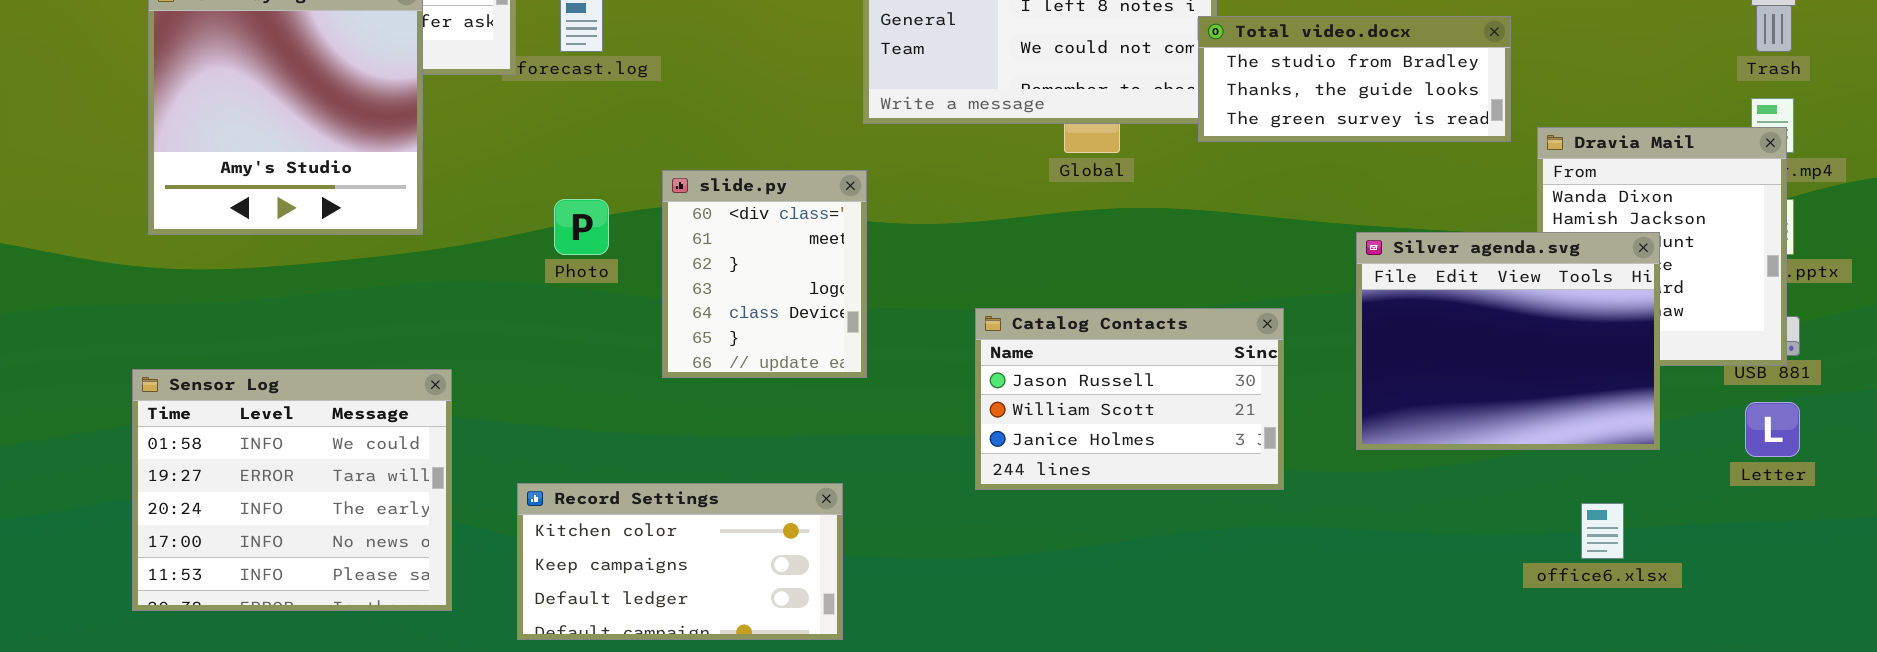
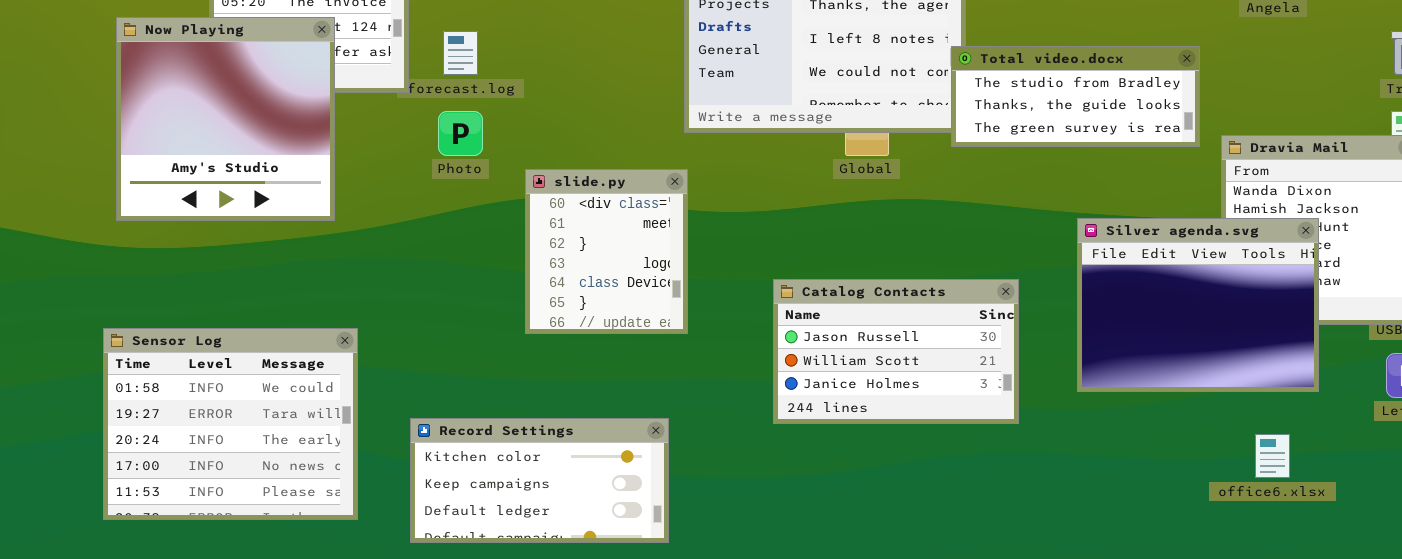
Photo: [554,199,609,255] -> [438,111,483,156], moved

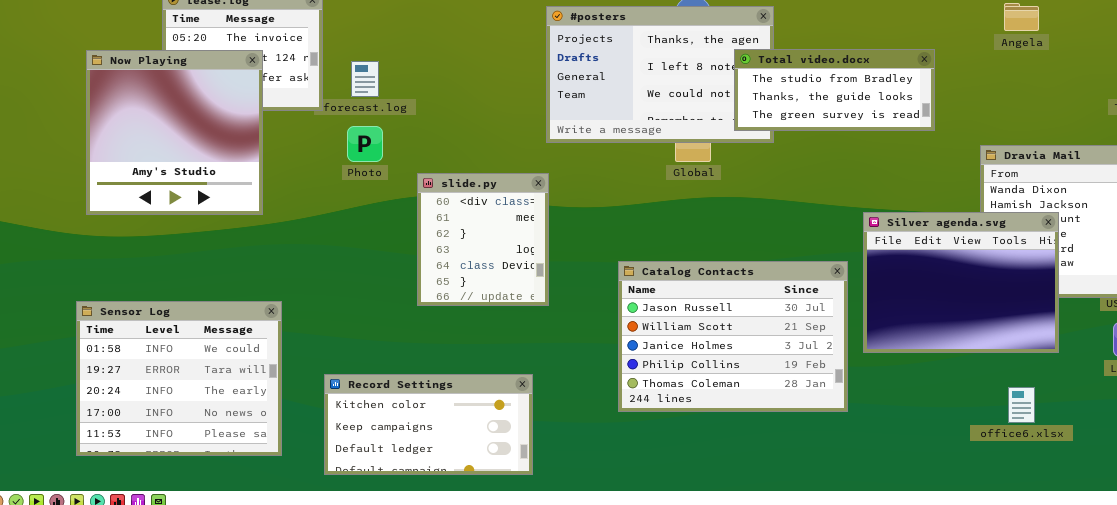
Total video.docx: [951,46,1200,147] -> [734,49,935,131], moved
Catalog Contacts: [773,279,1019,424] -> [618,261,848,412], resized

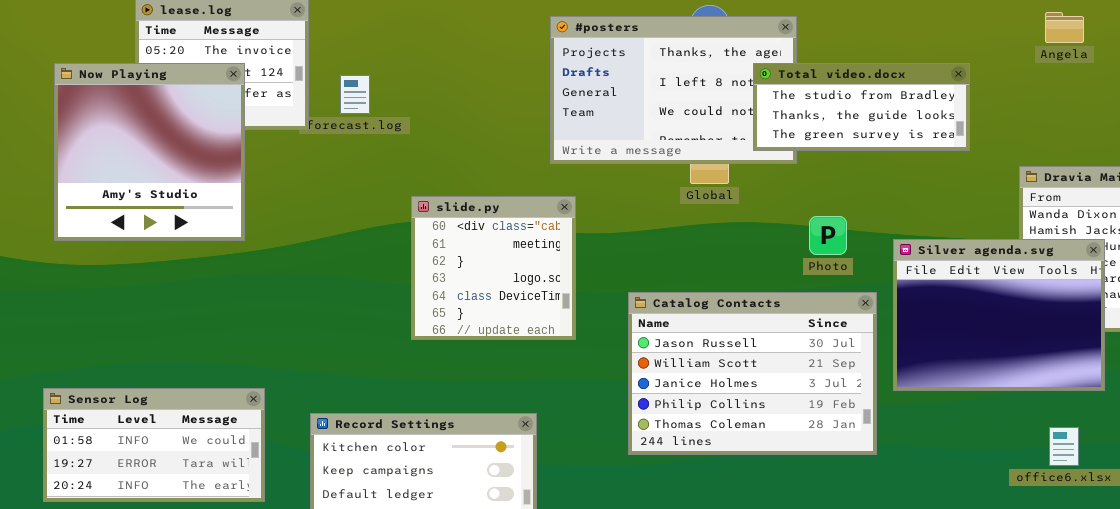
Photo: [347,126,383,162] -> [809,216,847,255], moved
slide.py: [417,173,549,306] -> [411,196,576,340], resized
Sensor Log: [76,301,282,456] -> [43,388,265,502], resized

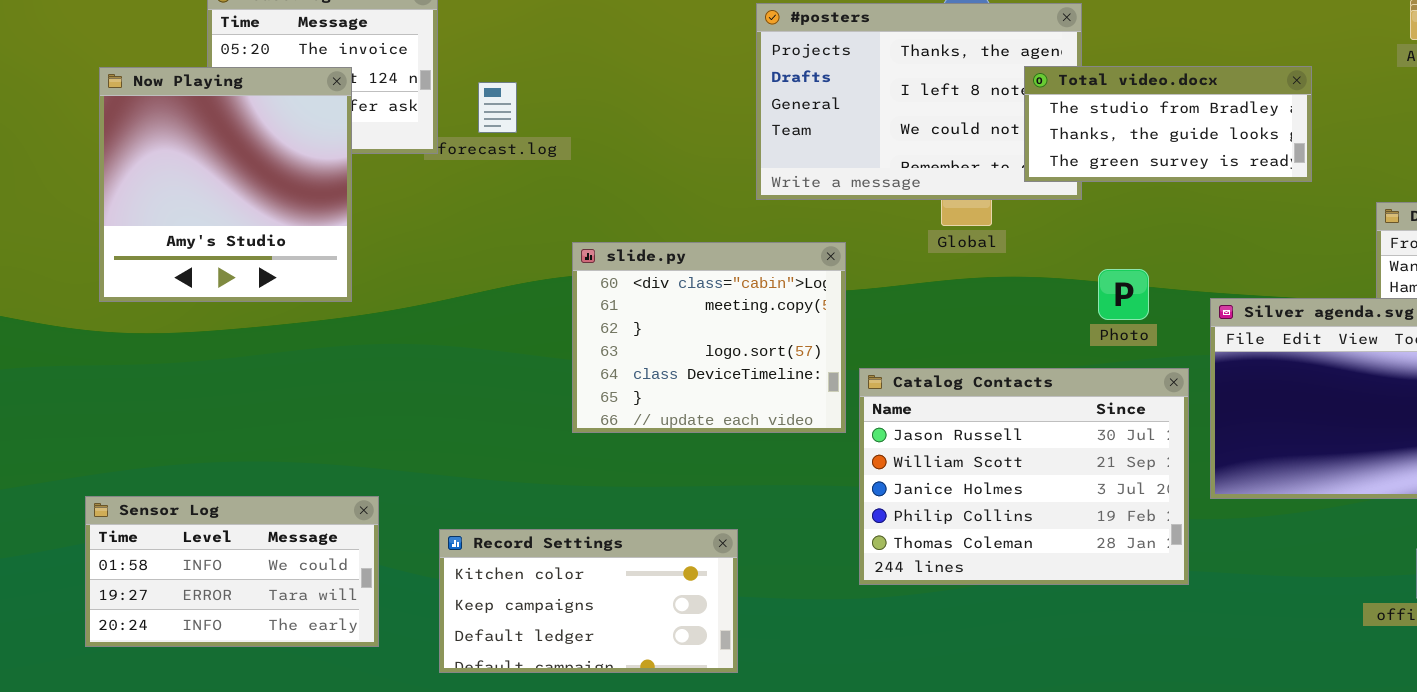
slide.py: [411,196,576,340] -> [572,242,846,433], resized

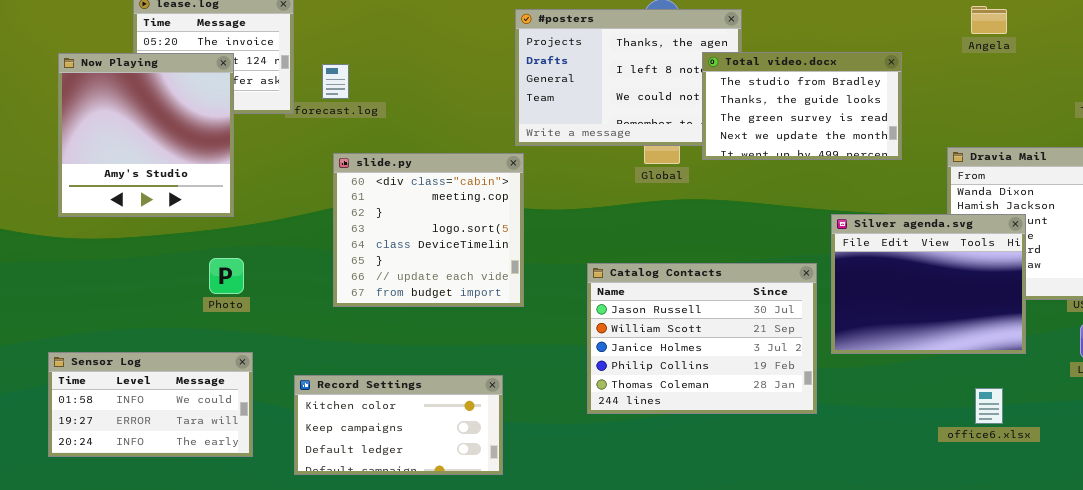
Total video.docx: [1024,66,1312,182] -> [702,52,902,160], resized
slide.py: [572,242,846,433] -> [333,153,524,307], moved, resized
Photo: [1098,269,1149,320] -> [209,258,244,294], moved

